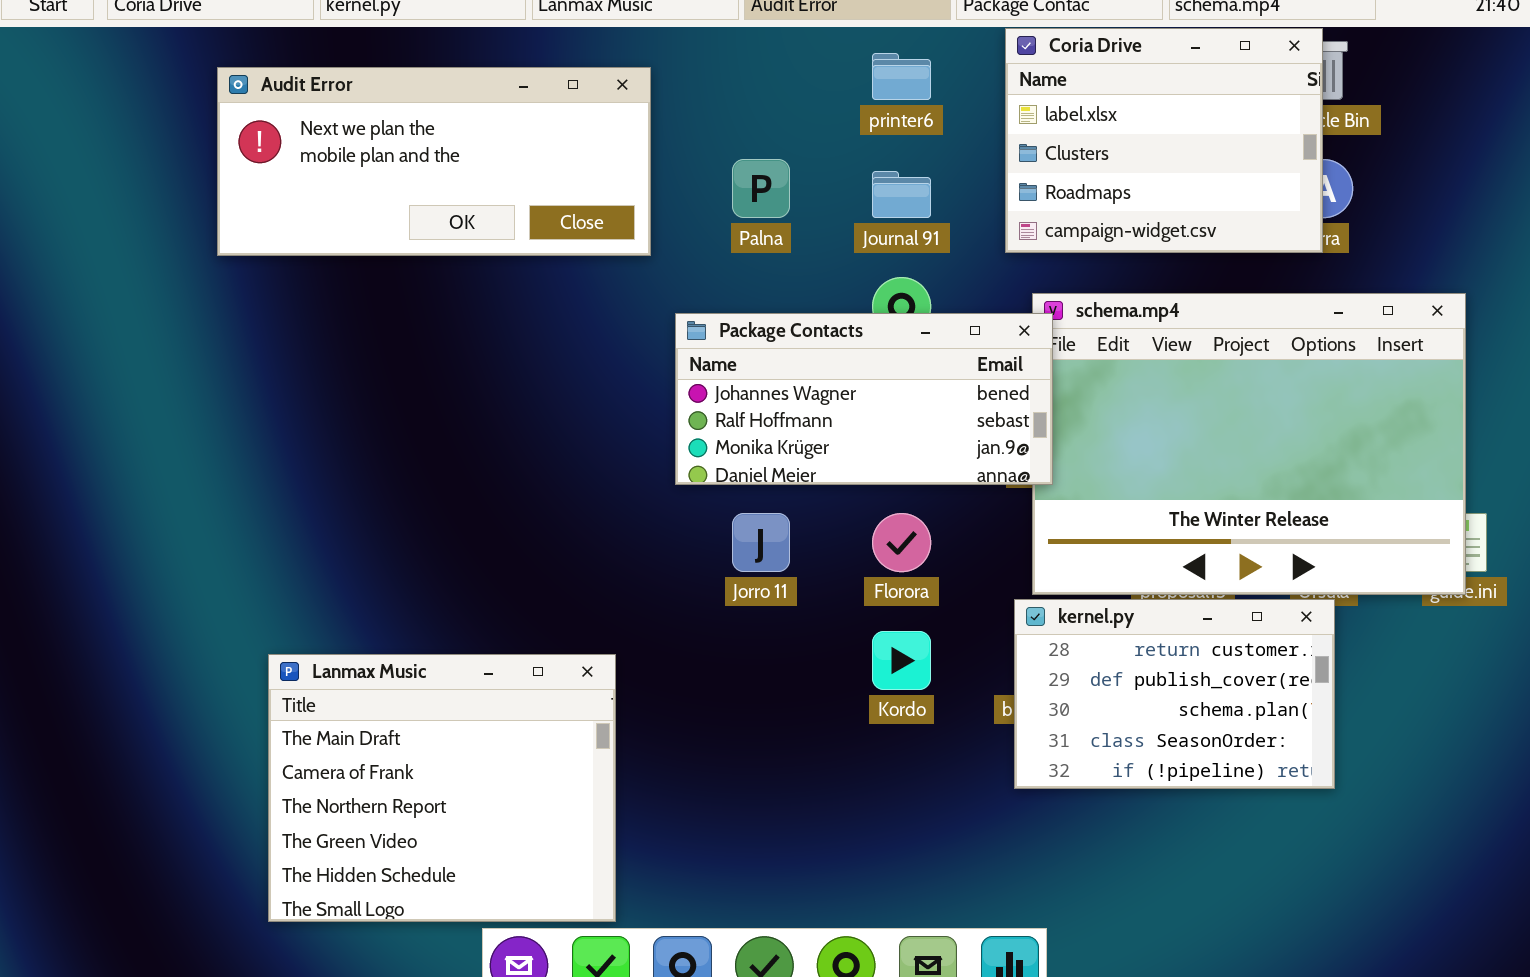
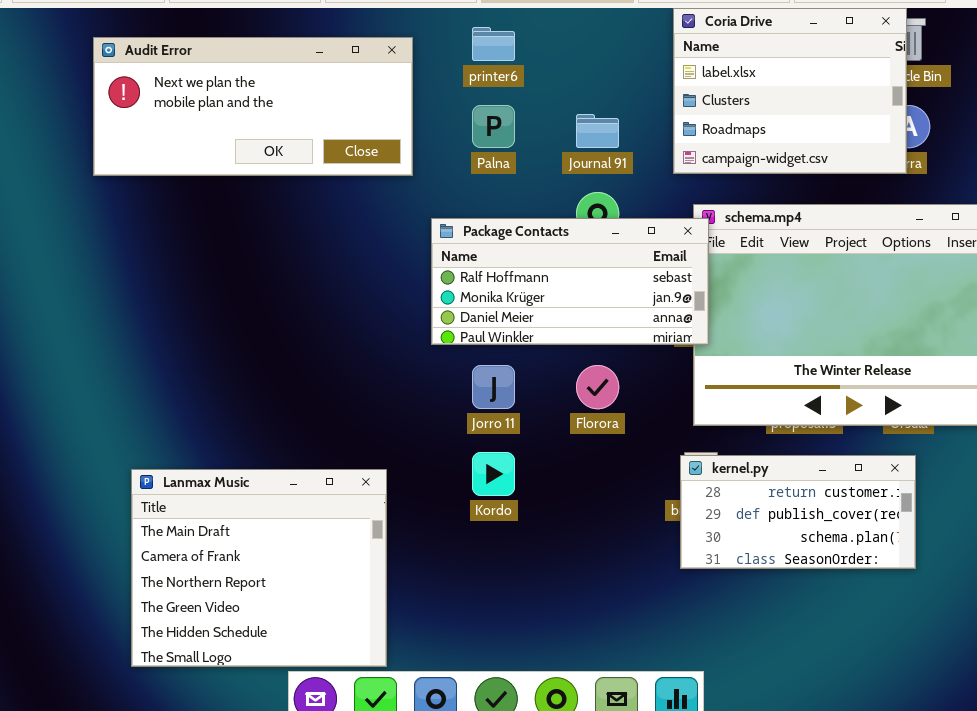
printer6: [872,53,931,100] -> [472,27,515,61], moved
Package Contacts: [675,313,1053,485] -> [431,218,709,345], scrolled down 1 row
kernel.py: [1014,599,1335,789] -> [680,455,916,569], resized
Kordo: [872,631,931,690] -> [472,452,515,496], moved

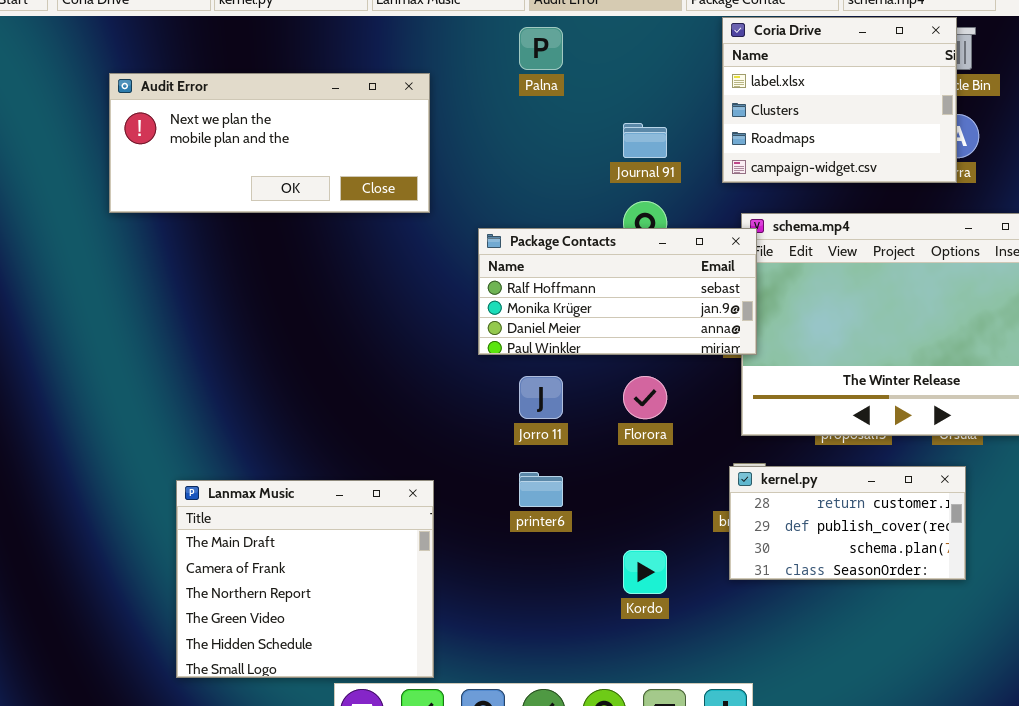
printer6: [472,27,515,61] -> [519,472,563,507], moved
Audit Error: [93,37,413,176] -> [109,73,430,213], moved
Palna: [472,105,515,148] -> [519,27,563,70], moved
Kordo: [472,452,515,496] -> [623,550,667,594], moved

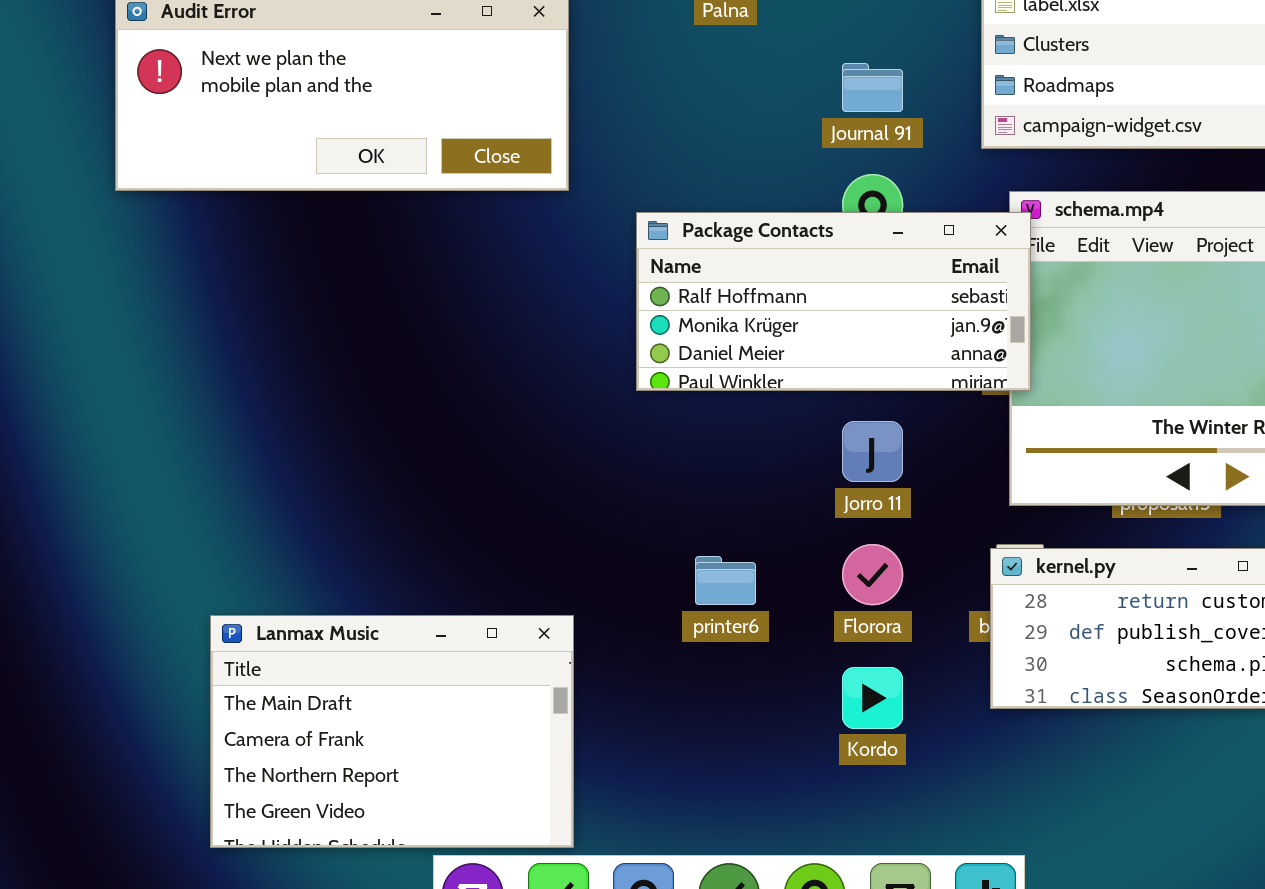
Jorro 11: [519,376,563,419] -> [842,421,903,482], moved
Florora: [623,376,667,419] -> [842,544,903,605], moved
Lanmax Music: [176,480,434,678] -> [210,615,574,848], resized

